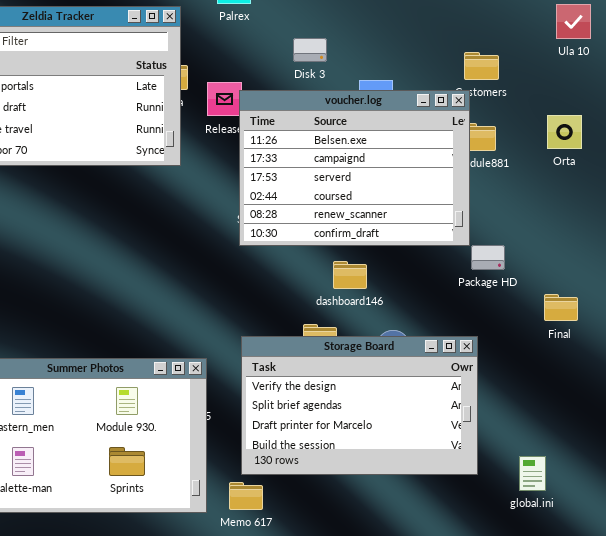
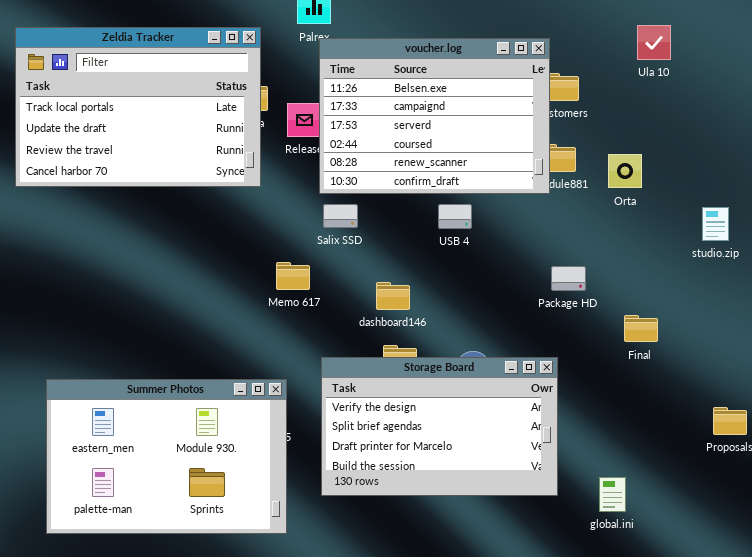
voucher.log: [239,90,470,246] -> [319,38,550,194], moved
Orta: [547,115,582,149] -> [608,154,642,188], moved
dashboard146: [333,261,367,289] -> [376,282,410,310], moved
Memo 617: [229,482,263,510] -> [276,262,310,290], moved

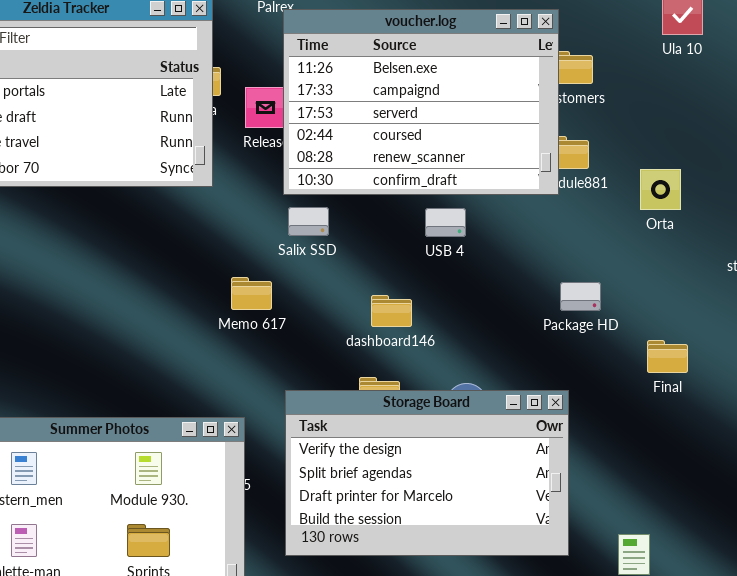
Orta: [608,154,642,188] -> [640,169,681,210], moved
dashboard146: [376,282,410,310] -> [371,295,412,327], moved

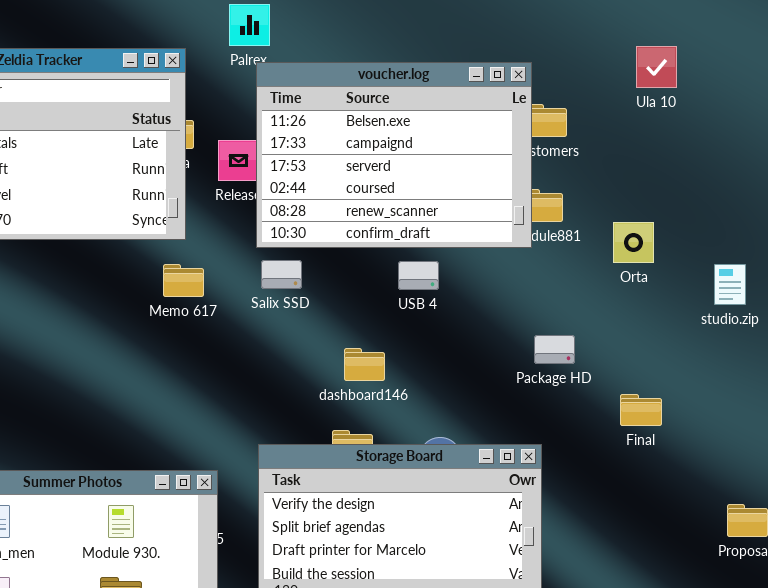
Memo 617: [231,277,272,310] -> [163,264,204,297], moved

